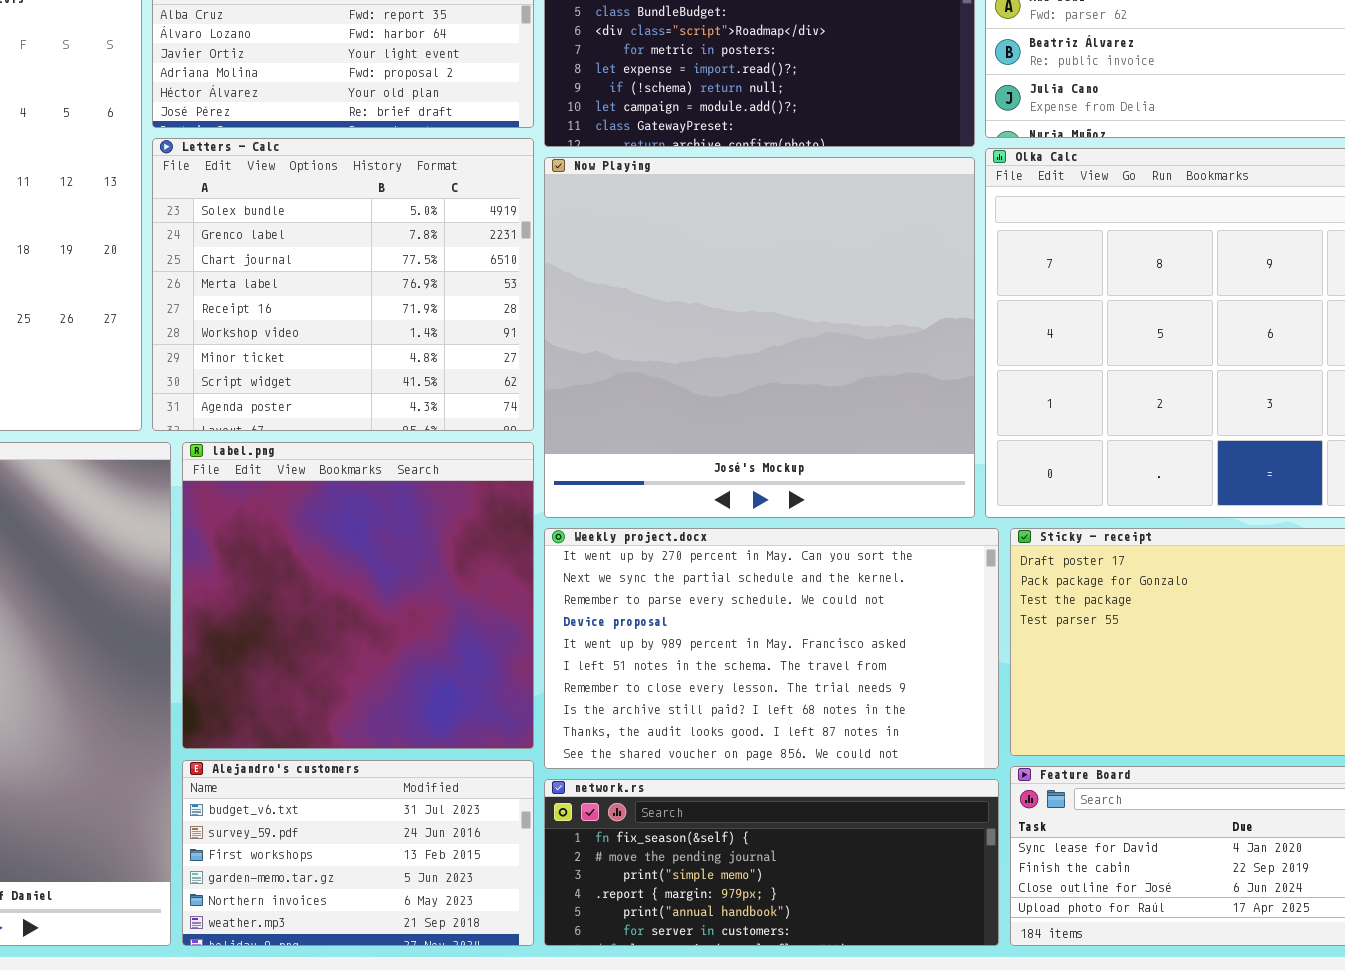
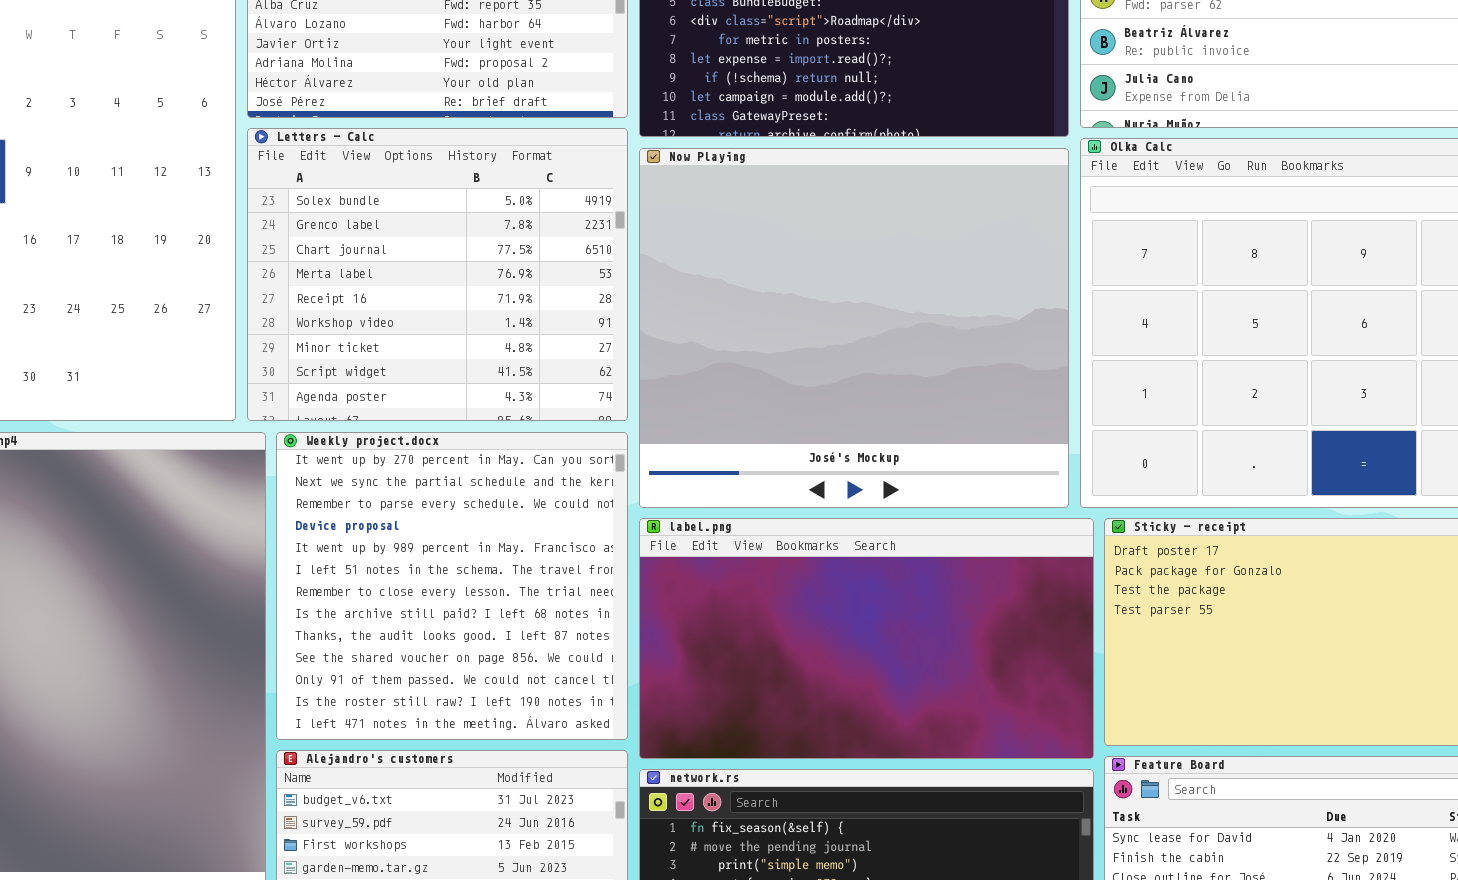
label.png: [182,442,534,749] -> [639,518,1094,759], moved, resized
Weekly project.docx: [544,528,999,769] -> [276,432,628,740], moved, resized

